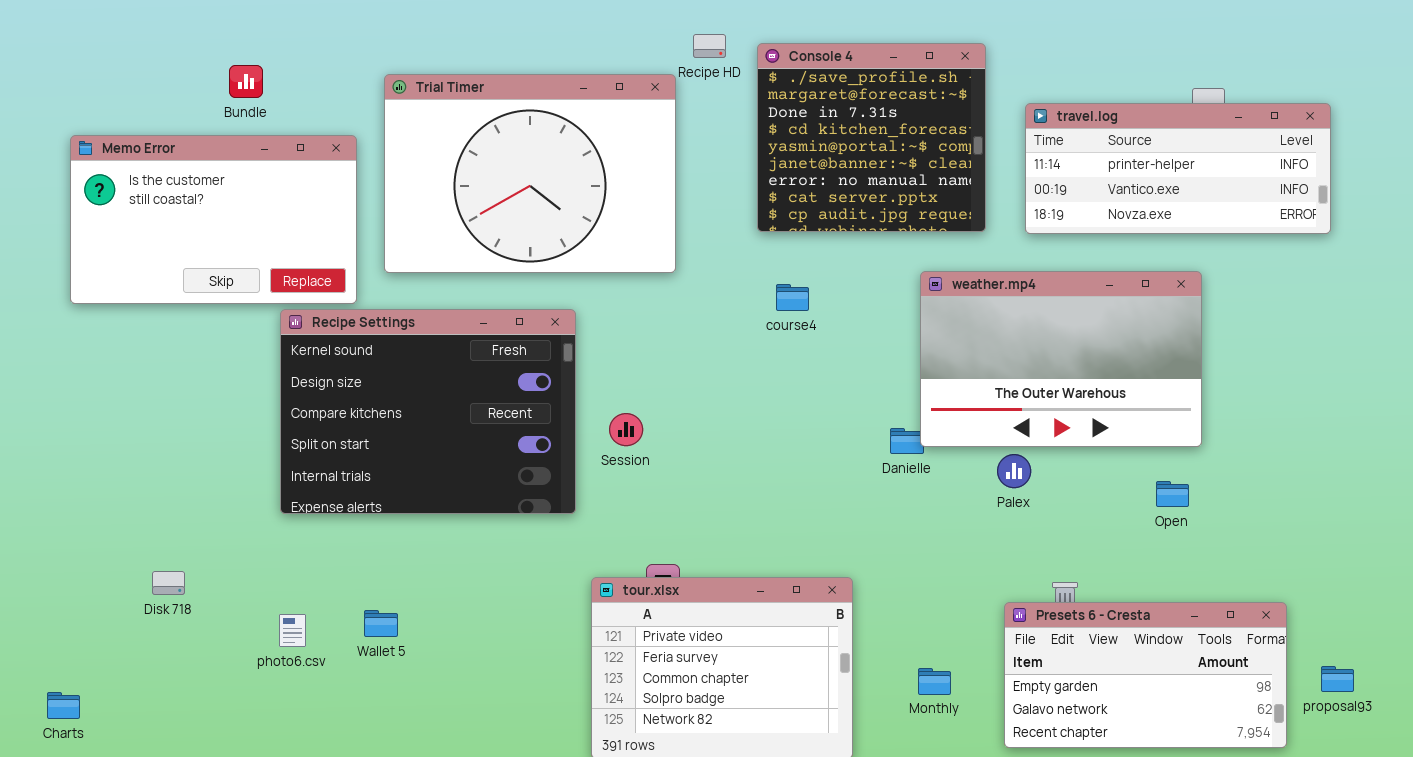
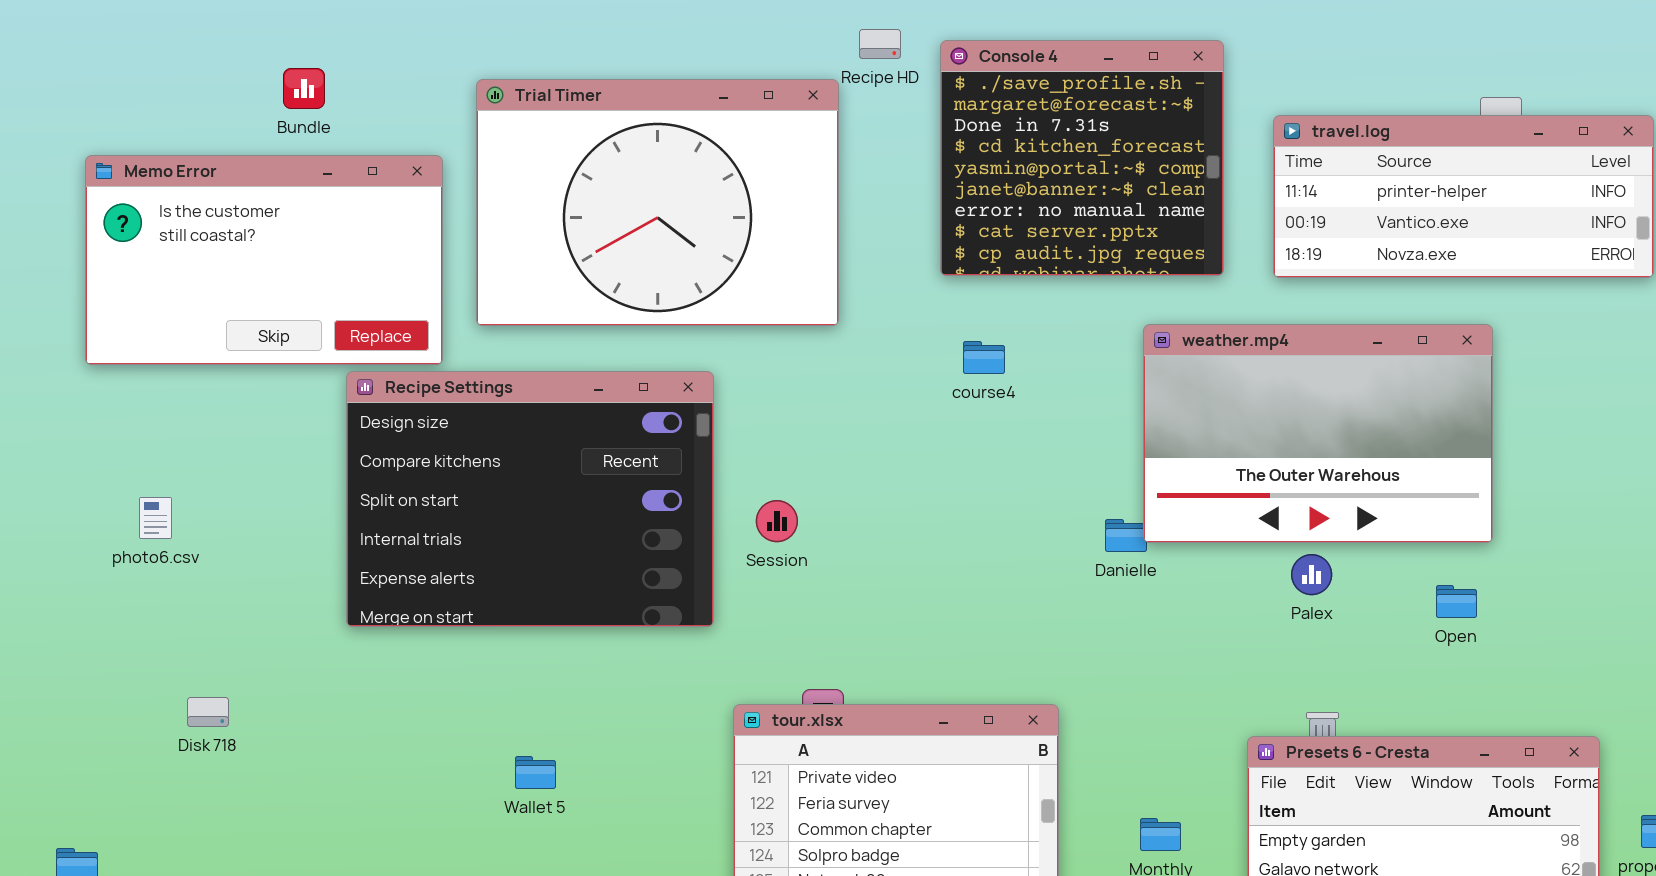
Recipe Settings: [280,309,576,514] -> [346,371,714,627], scrolled down 1 row
Palex: [997,454,1031,488] -> [1291,554,1332,595], moved
Wallet 5: [364,610,398,637] -> [515,756,556,789], moved
photo6.csv: [279,614,306,647] -> [139,497,172,539], moved

